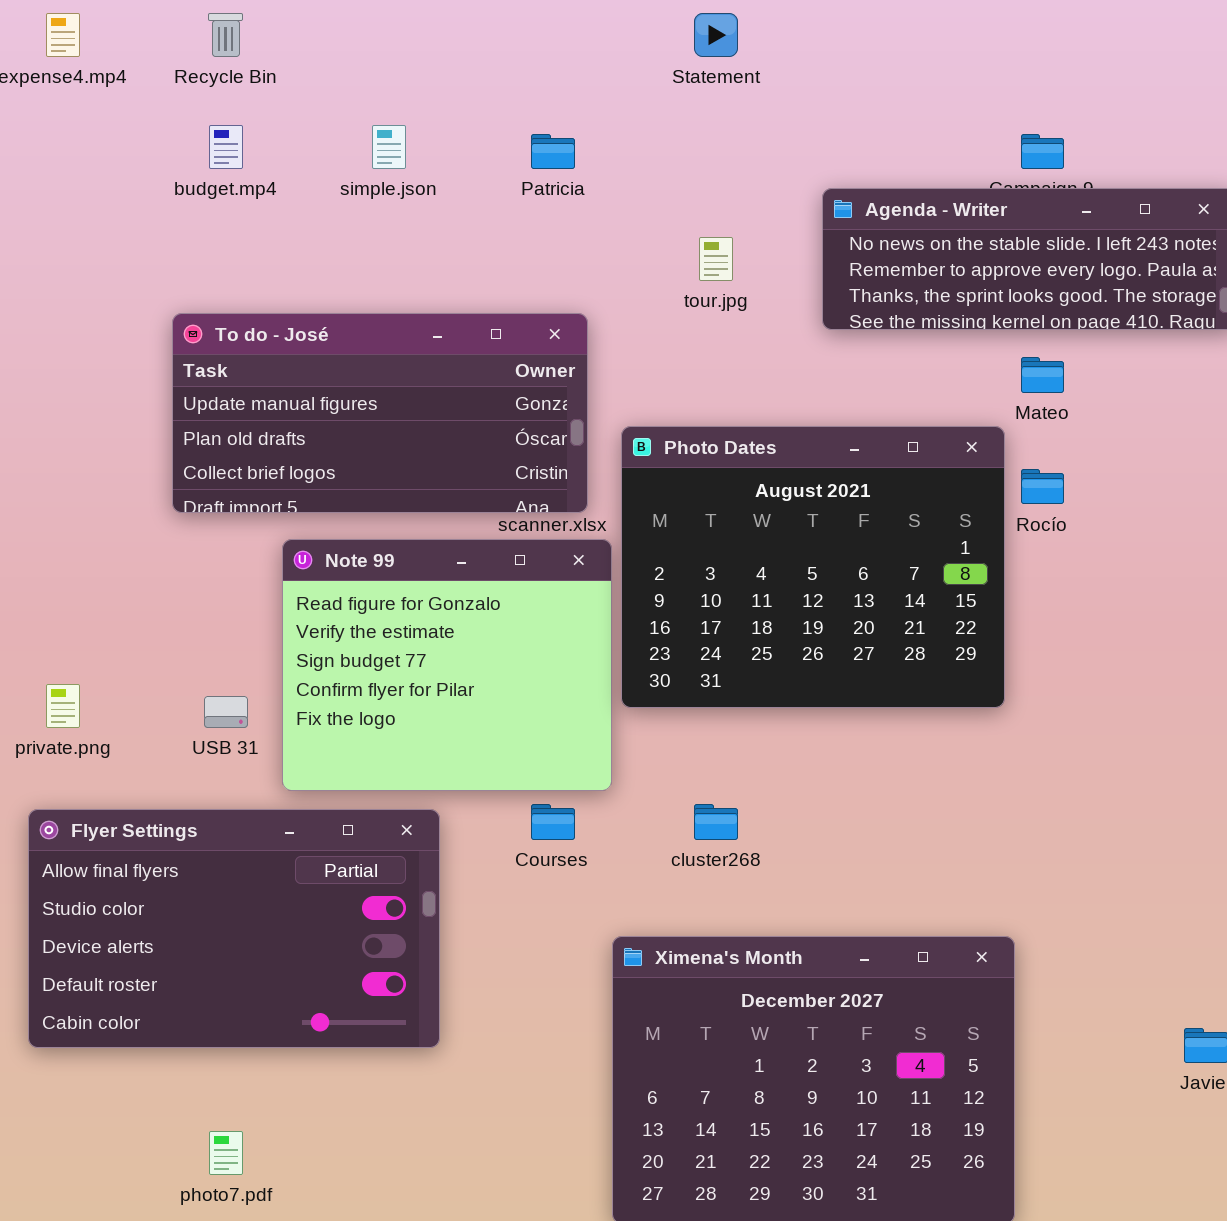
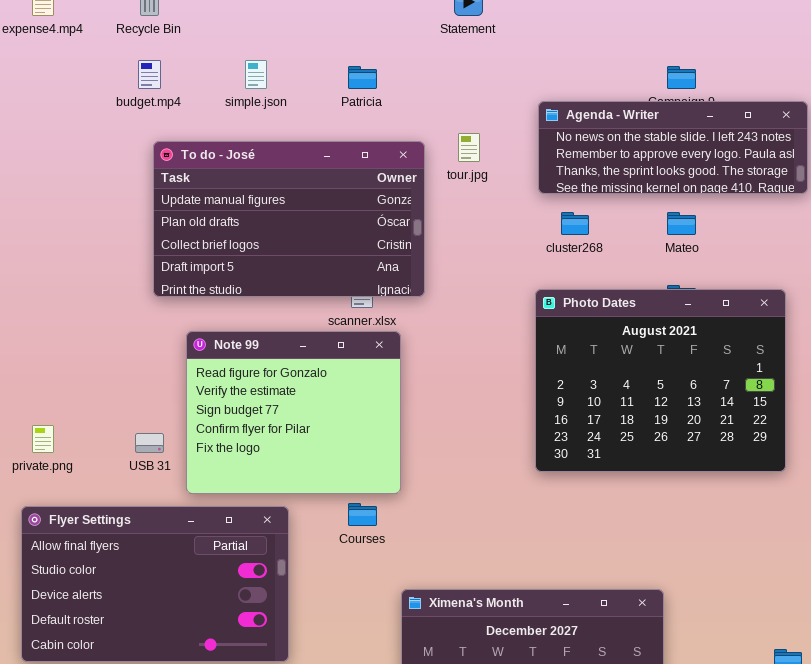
To do - José: [172,313,588,513] -> [153,141,425,297], moved, resized
Photo Dates: [621,426,1005,708] -> [535,289,786,472], moved
cluster268: [694,804,738,840] -> [561,212,589,235], moved

